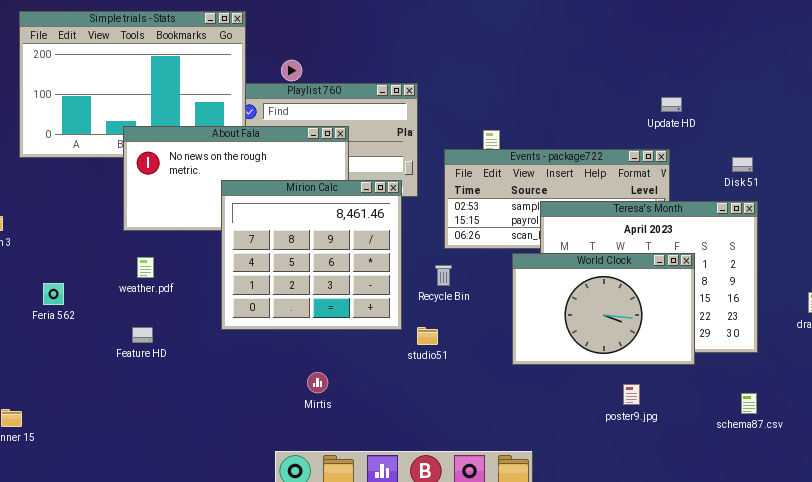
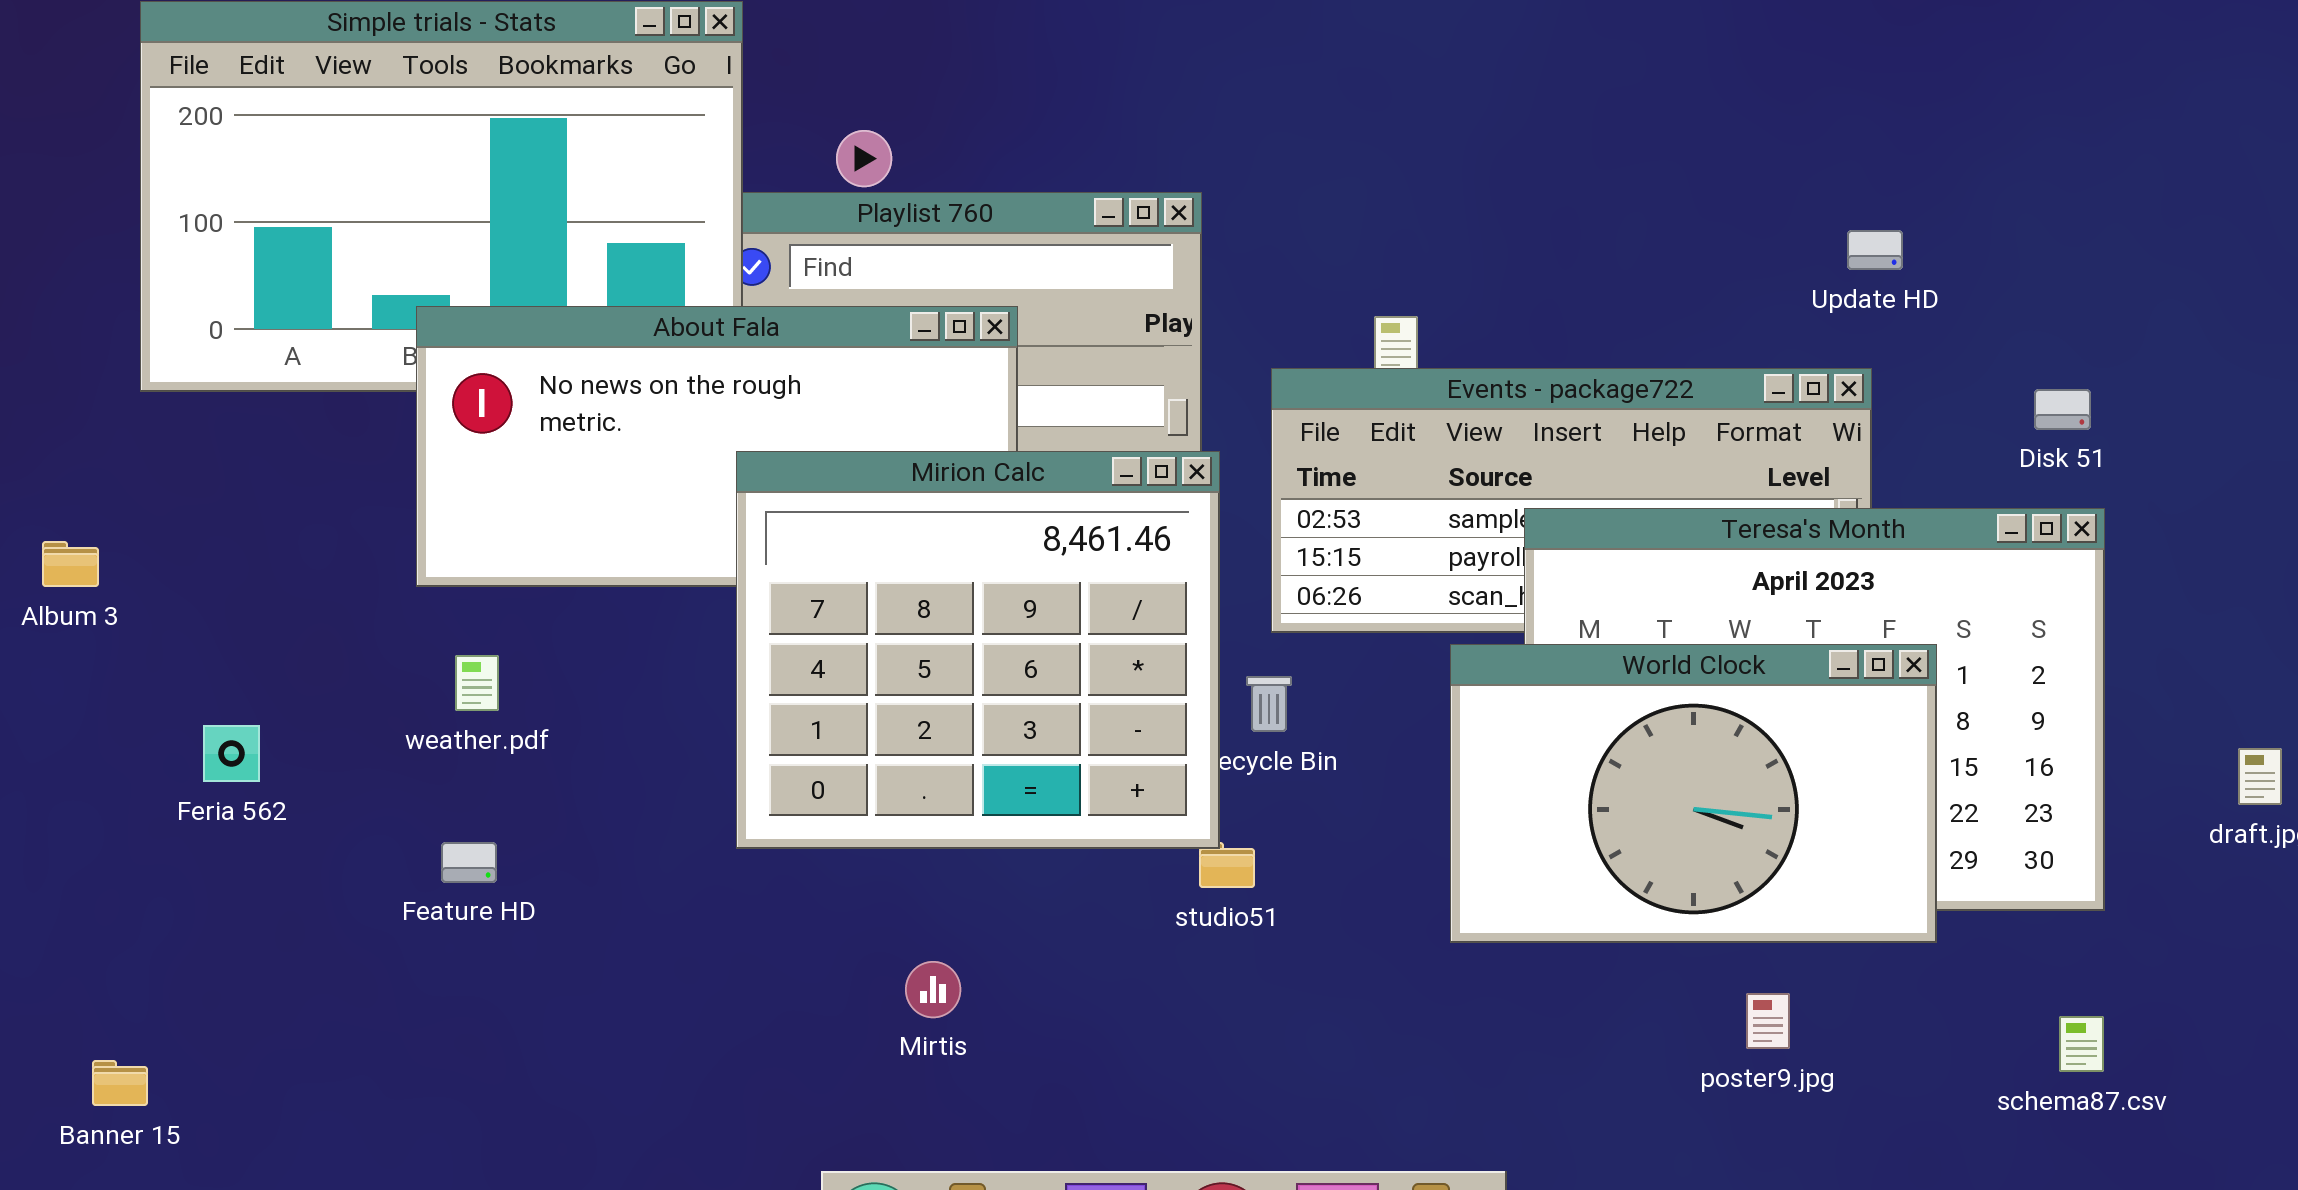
Mirion Calc: [221,180,402,330] -> [736,451,1220,849], moved

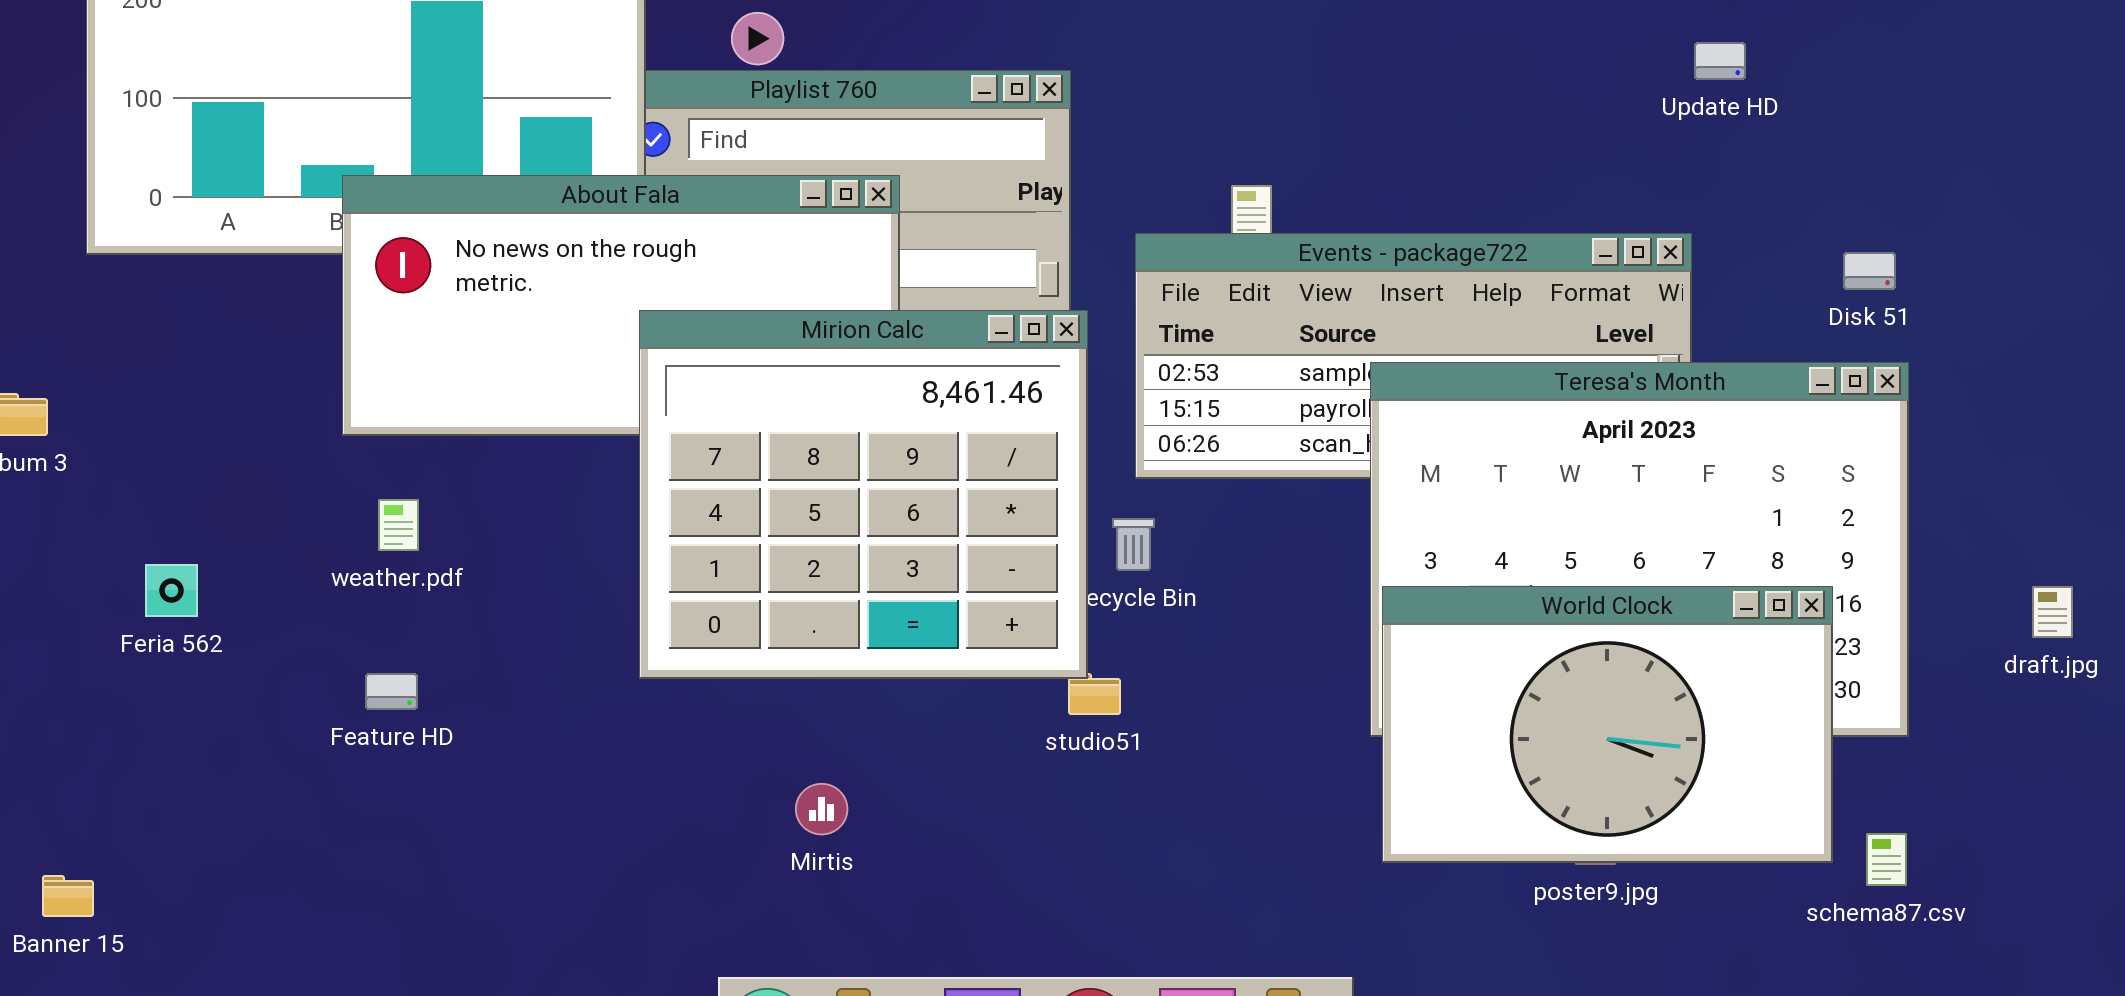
Update HD: [1847,230,1903,270] -> [1694,42,1746,80], moved
World Clock: [1450,644,1937,943] -> [1382,586,1833,863], moved

